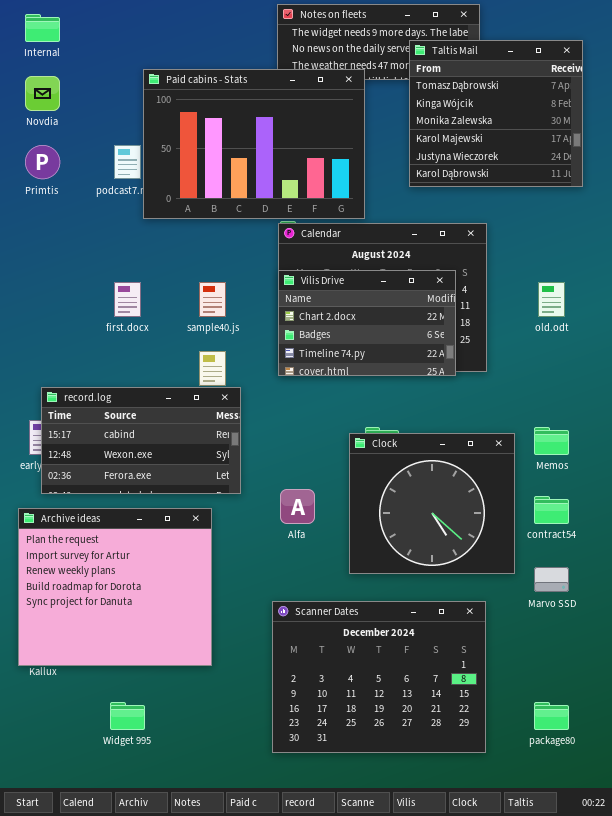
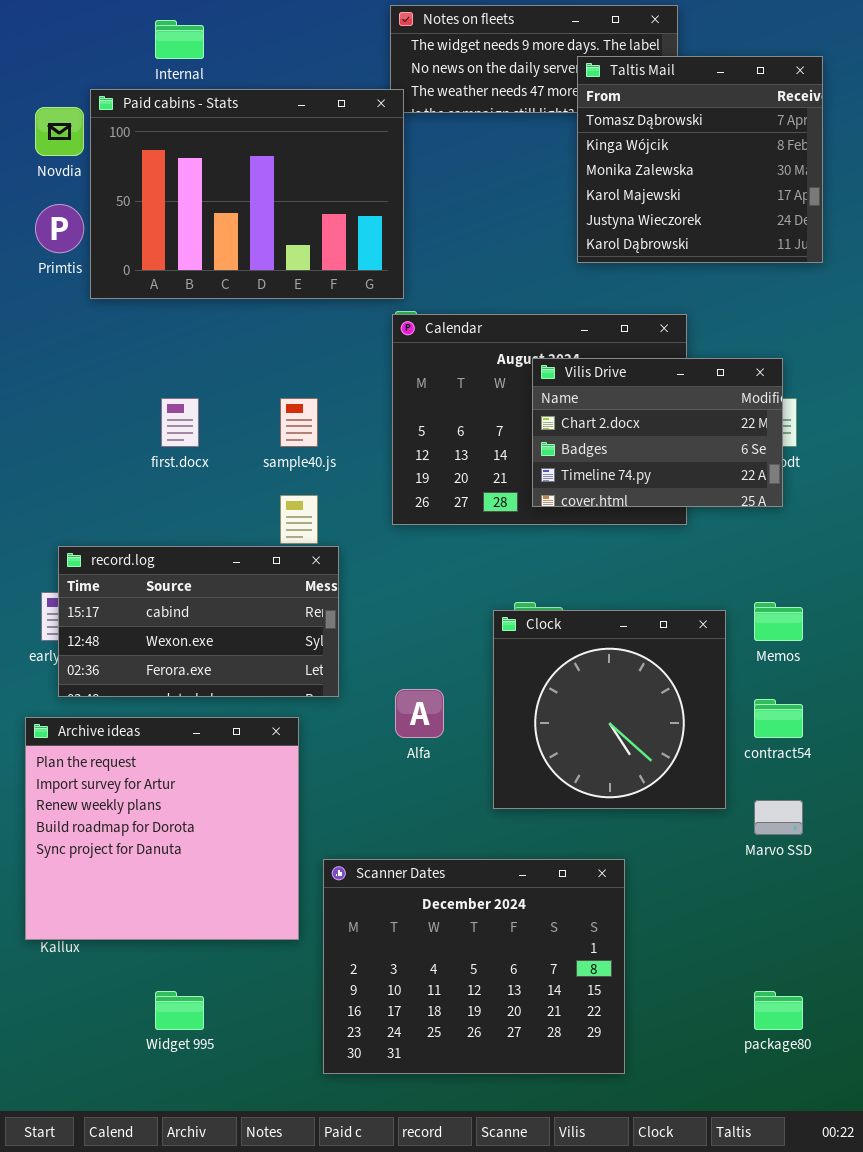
Internal: [25,14,60,42] -> [155,20,204,59], moved
Paid cabins - Stats: [143,69,365,219] -> [90,89,404,299], moved
Vilis Drive: [278,270,456,376] -> [532,358,783,507], moved
Scanner Dates: [272,601,486,753] -> [323,859,625,1074], moved

